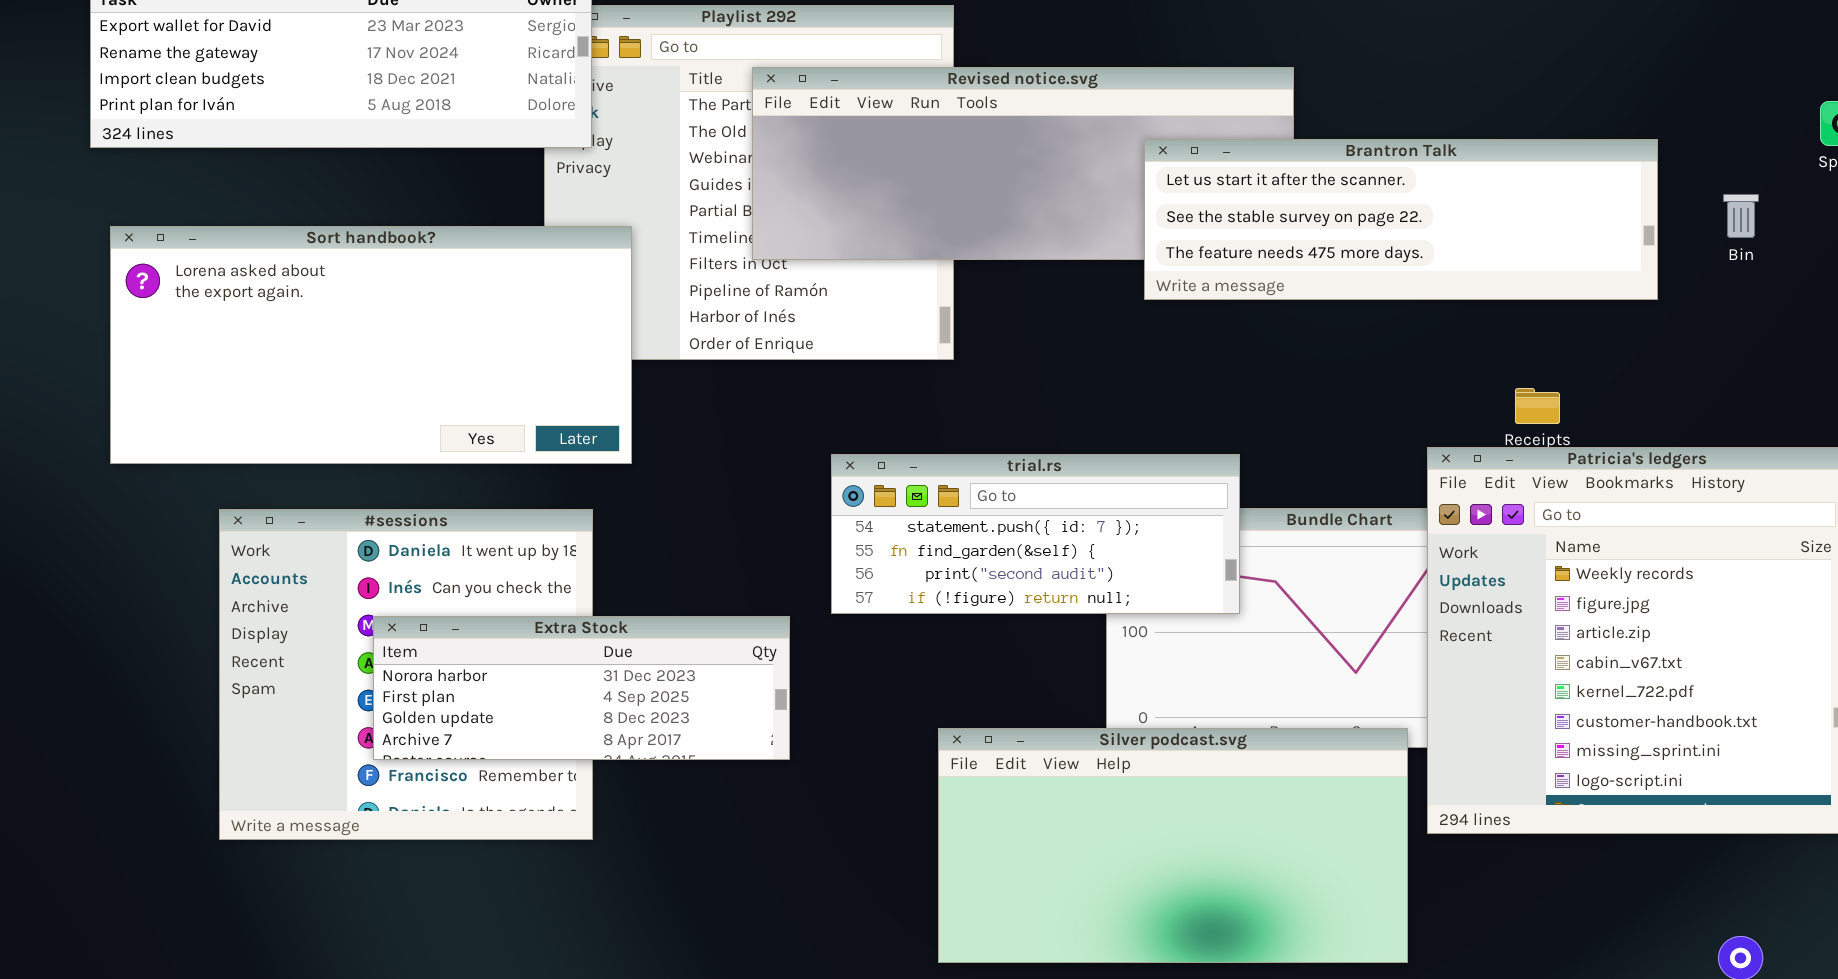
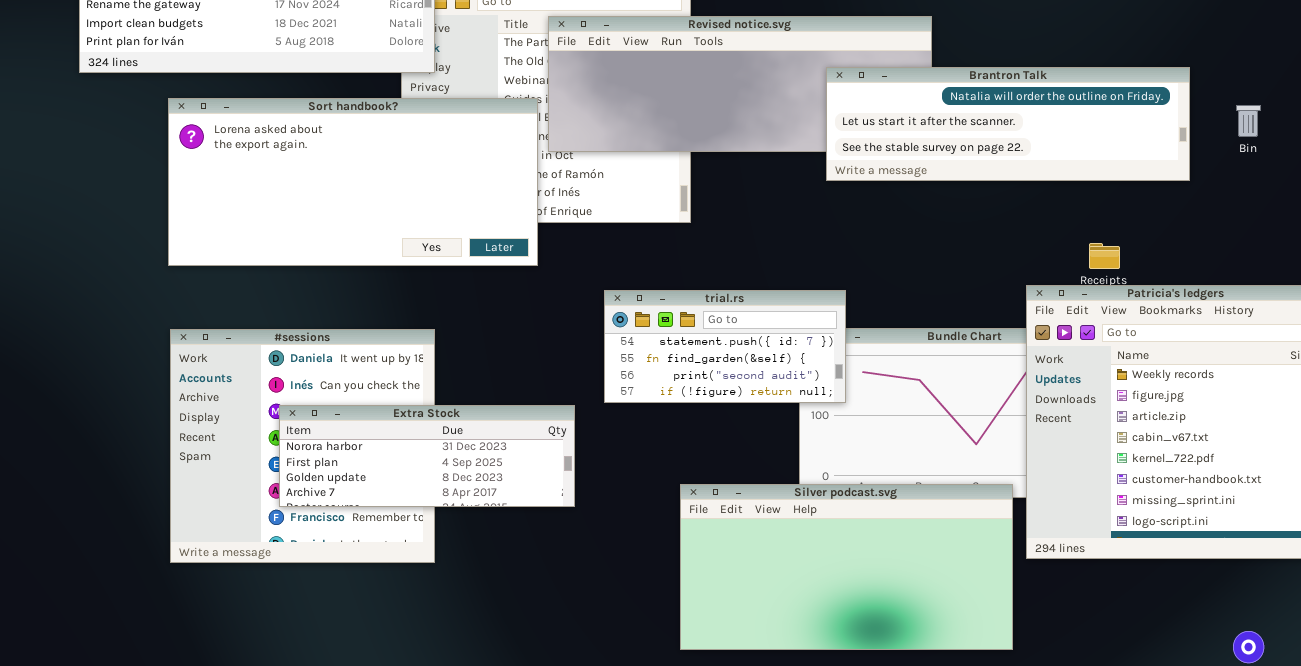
Brantron Talk: [1144,139,1658,300] -> [826,67,1190,181], scrolled up 1 row
Sort handbook?: [110,226,632,464] -> [168,98,538,266], moved
trial.rs: [831,454,1240,614] -> [604,290,846,403], resized

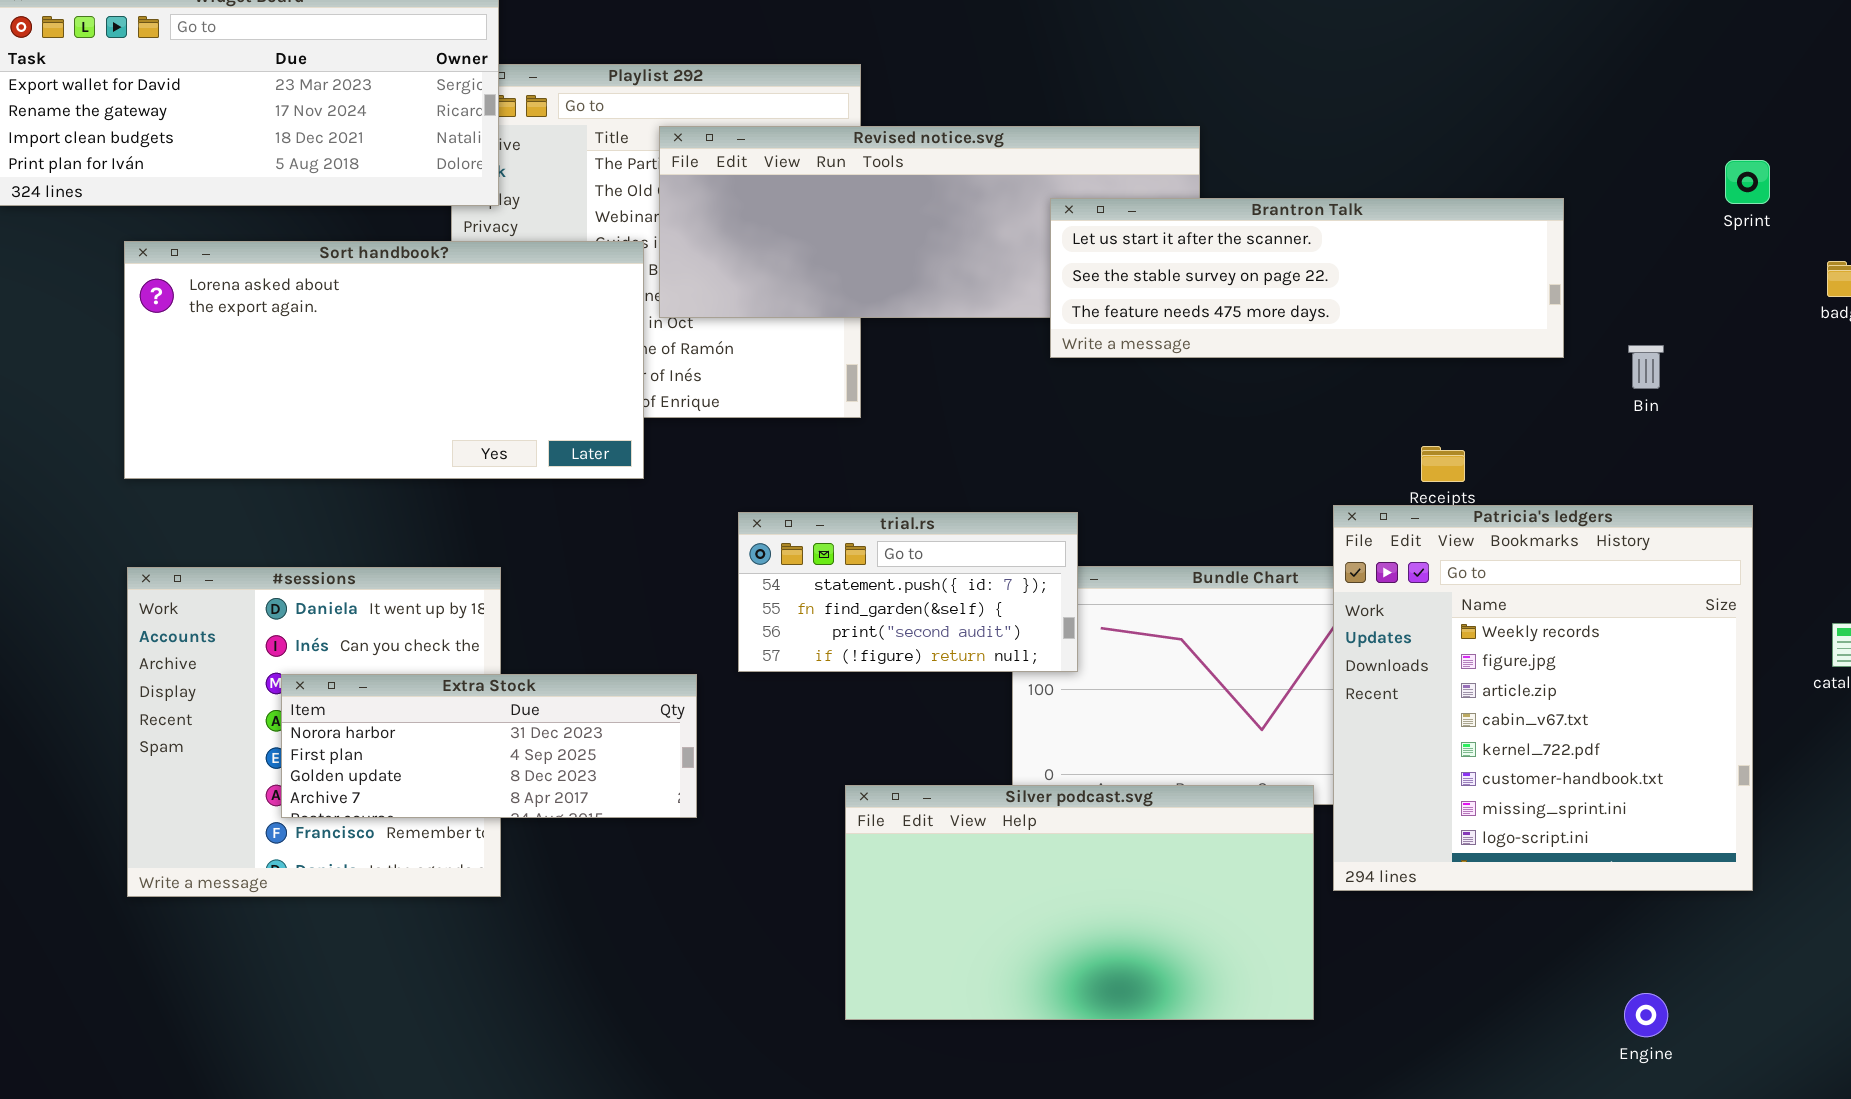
Brantron Talk: [826,67,1190,181] -> [1050,198,1564,358], scrolled down 1 row
Bin: [1236,105,1261,137] -> [1628,345,1664,389], moved

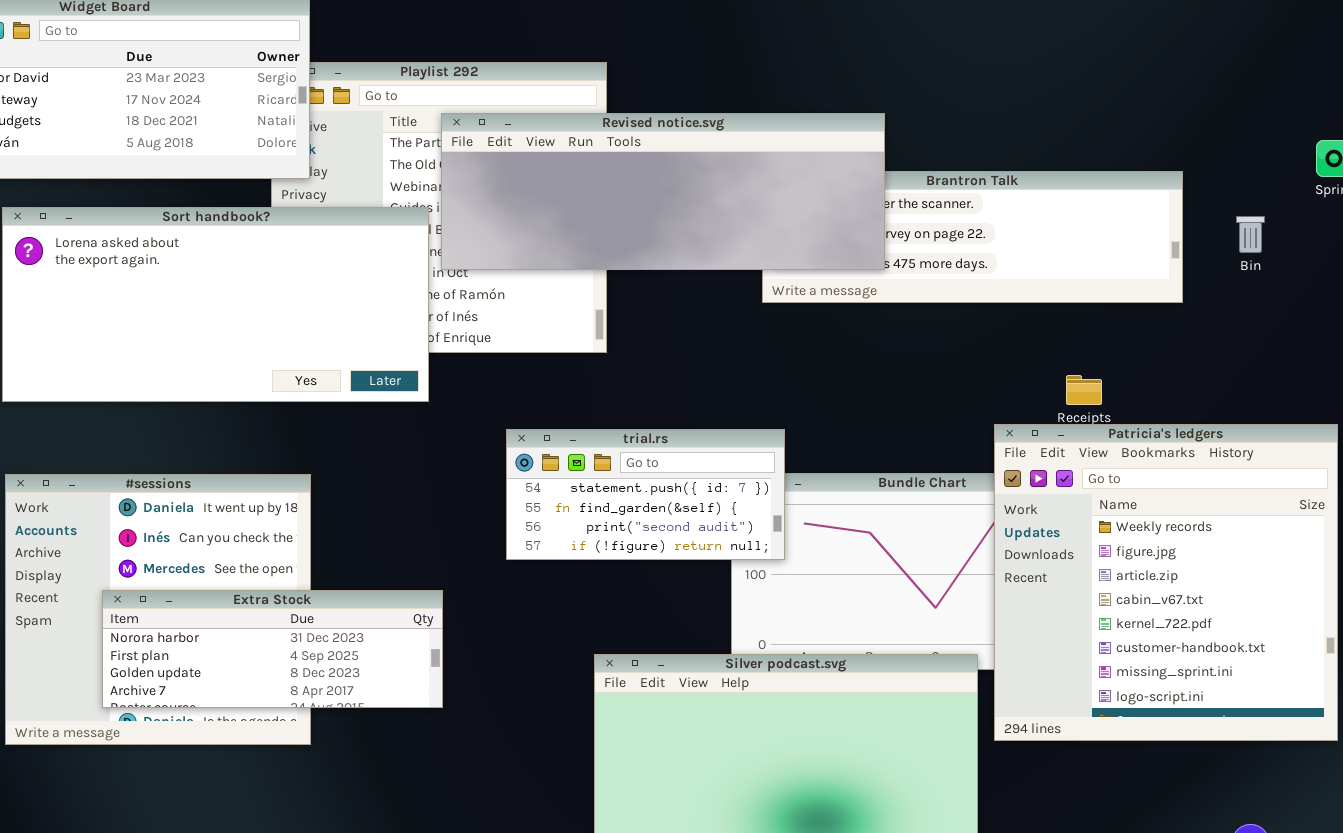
Revised notice.svg: [659,126,1200,318] -> [441,113,885,270], raised
Bin: [1628,345,1664,389] -> [1236,216,1265,253], moved
Extra Stock: [281,674,697,818] -> [102,590,443,708], moved

